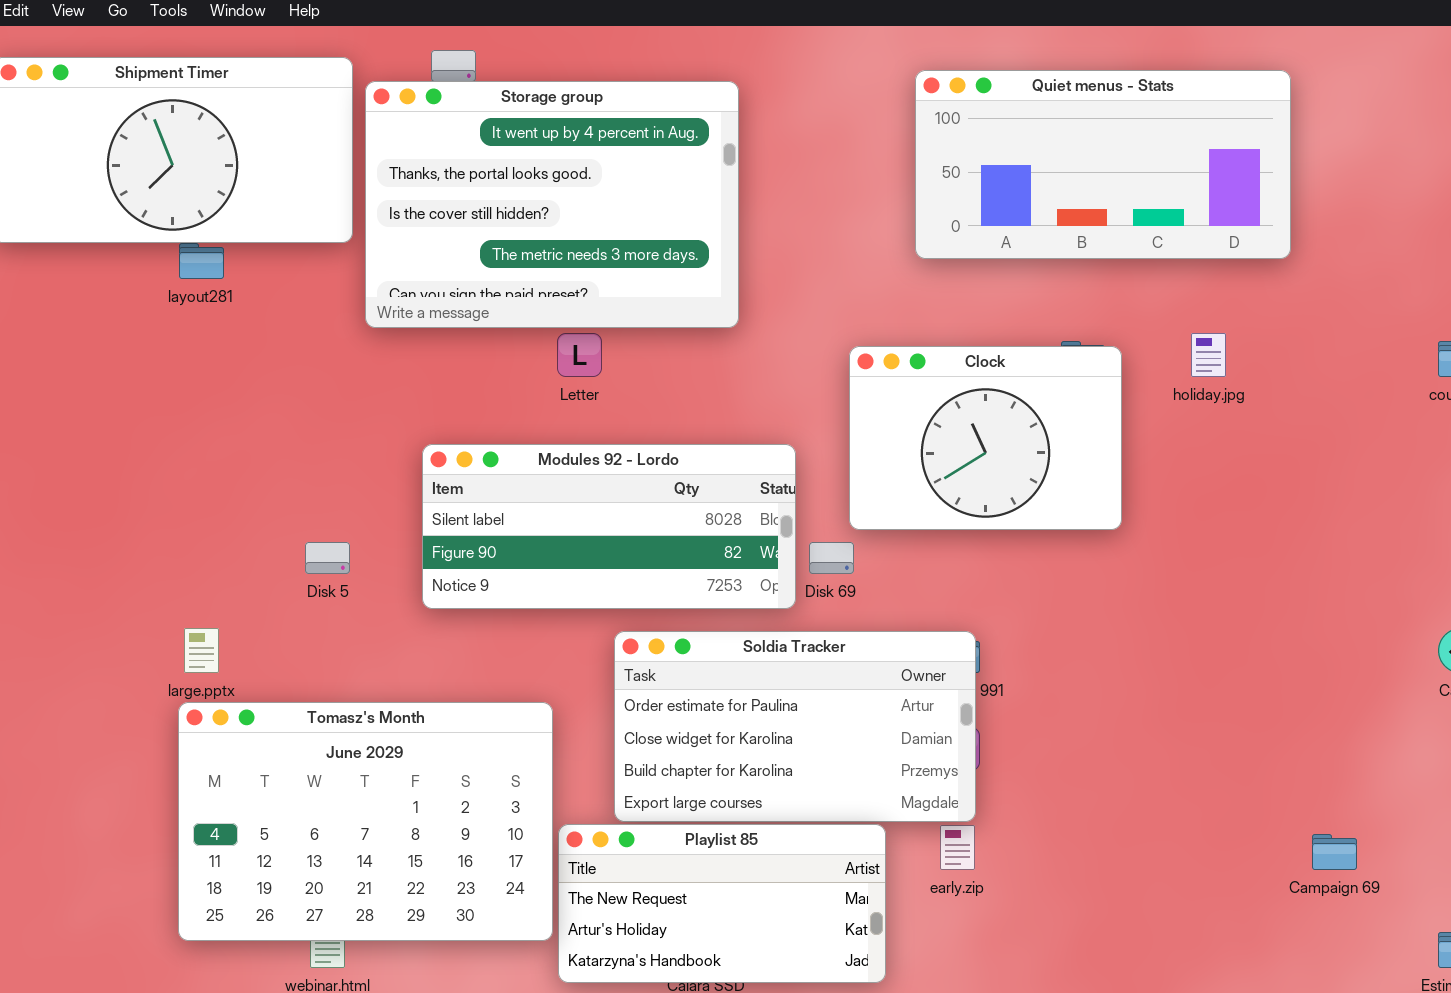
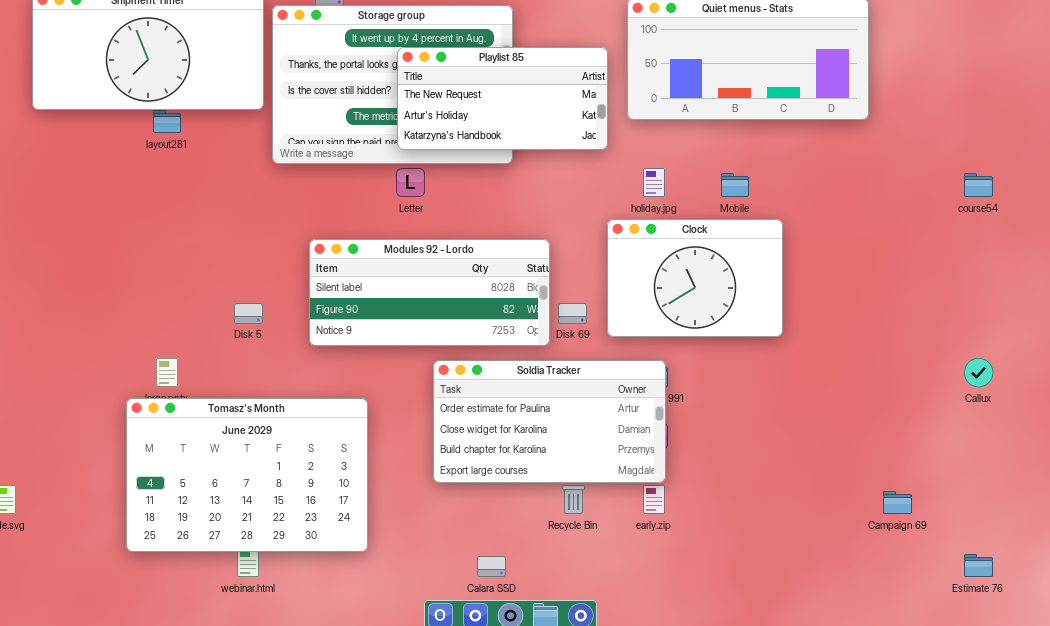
holiday.jpg: [1191,333,1226,377] -> [643,168,665,197], moved
Clock: [849,346,1122,530] -> [607,219,783,337], moved
Tomasz's Month: [178,702,553,941] -> [126,398,368,552], moved
Playlist 85: [558,824,886,983] -> [397,47,608,150], moved

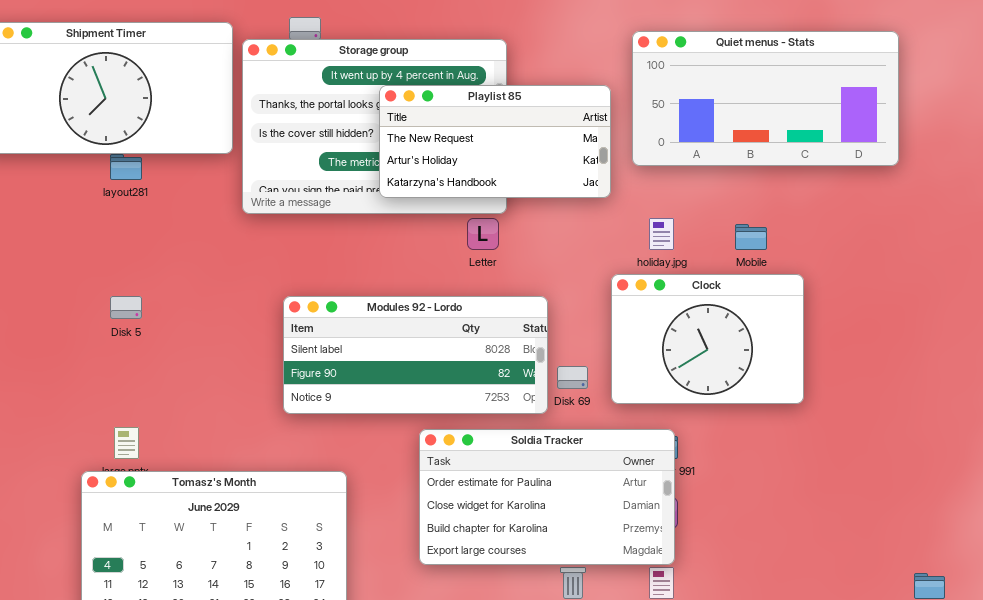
Letter: [396,168,425,197] -> [467,218,499,250], moved
Disk 5: [234,303,263,324] -> [110,296,142,319], moved

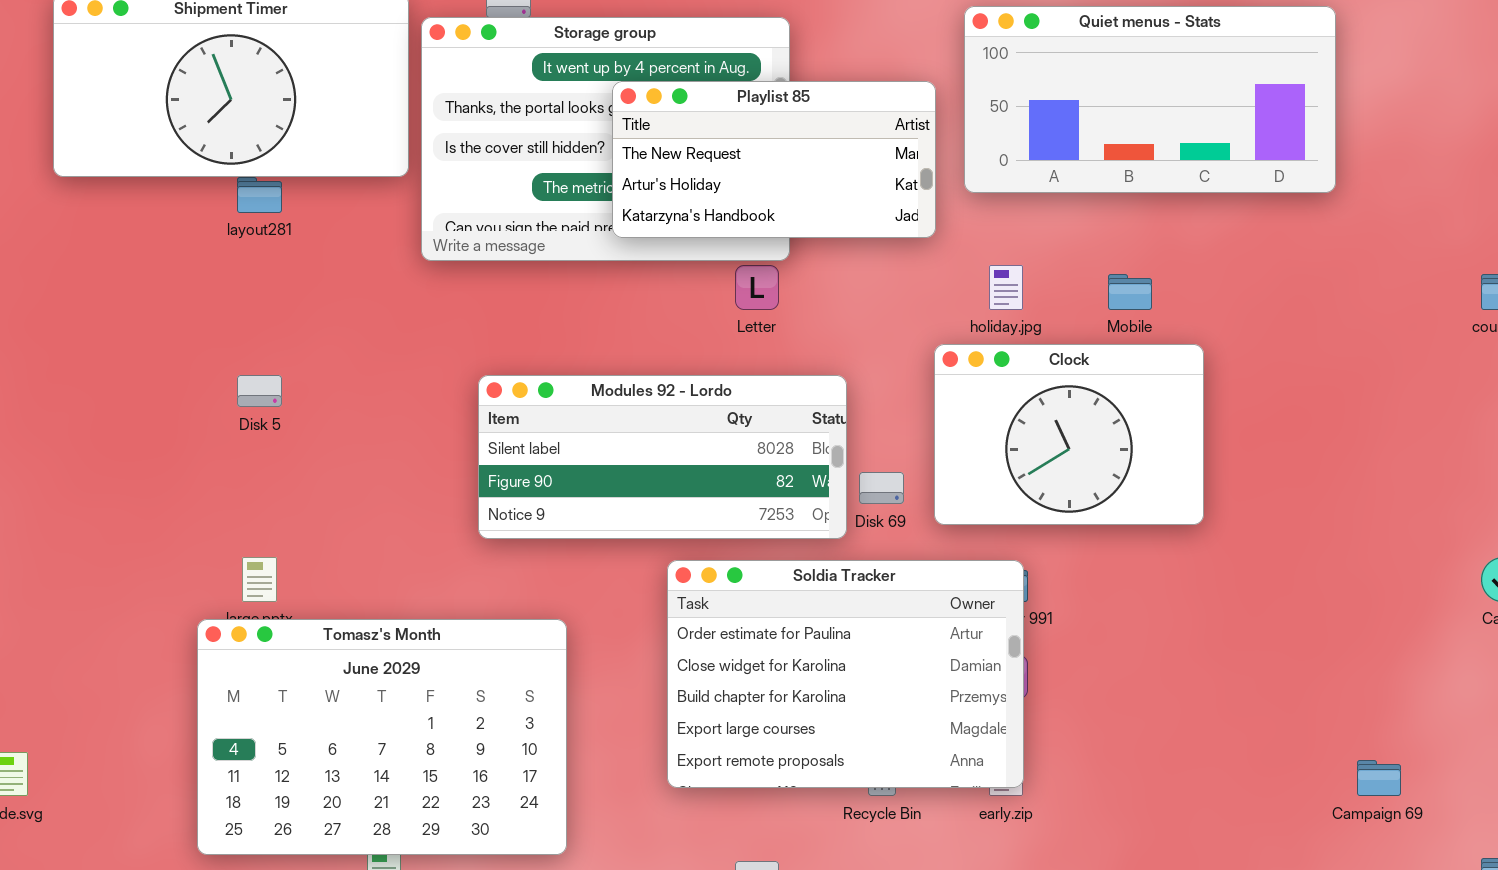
Soldia Tracker: [419,429,675,565] -> [667,560,1024,788], resized

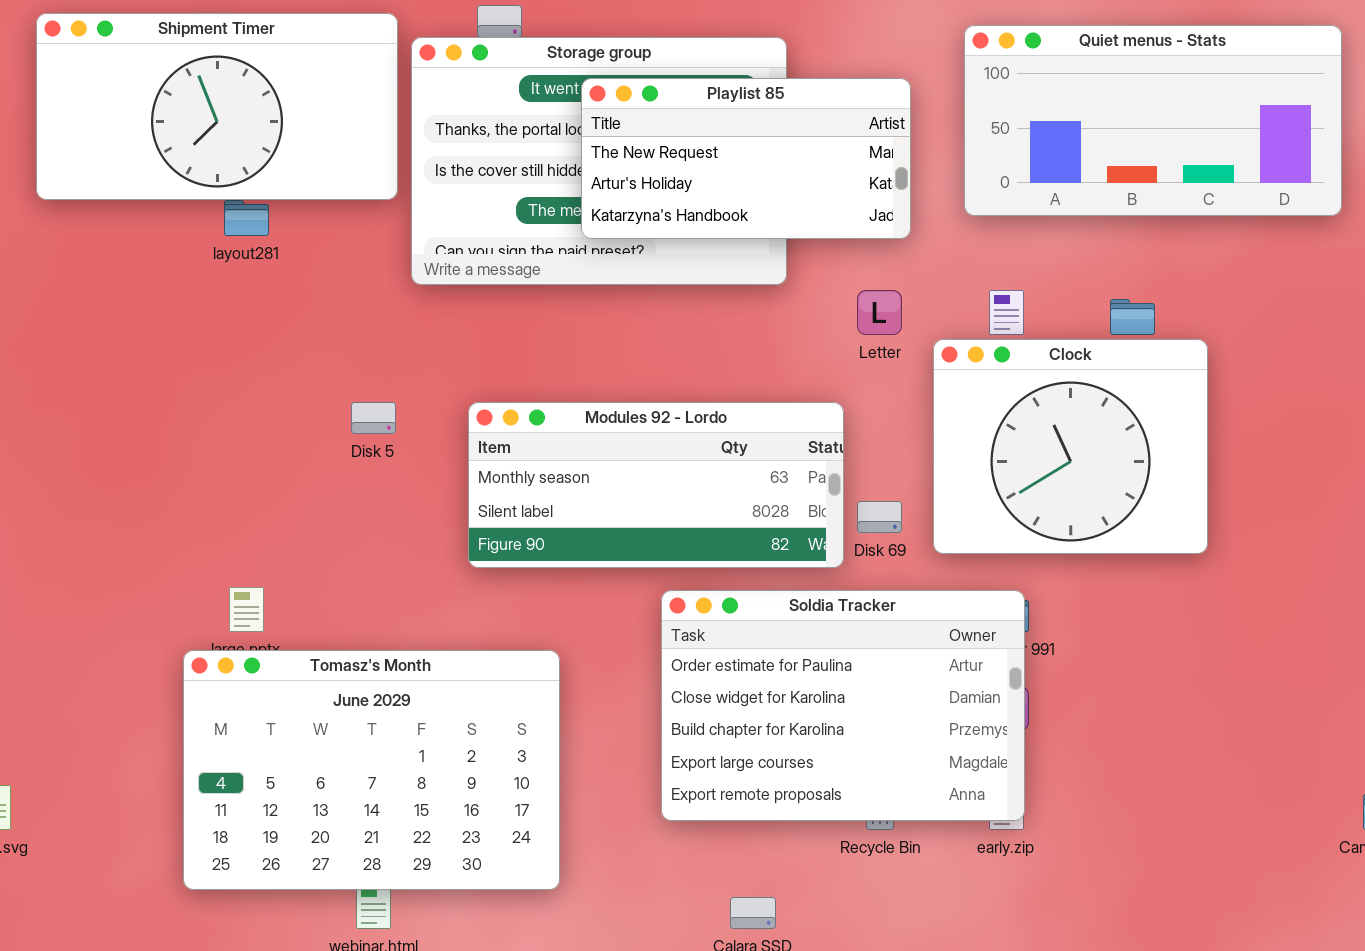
Playlist 85: [612,81,936,238] -> [581,78,911,239], moved
Letter: [735,265,779,310] -> [857,290,902,335], moved
Clock: [934,344,1204,525] -> [933,339,1208,554], resized
Disk 5: [237,375,282,407] -> [351,402,396,434], moved
Modules 92 - Lordo: [478,375,847,539] -> [468,402,844,568], scrolled up 1 row

